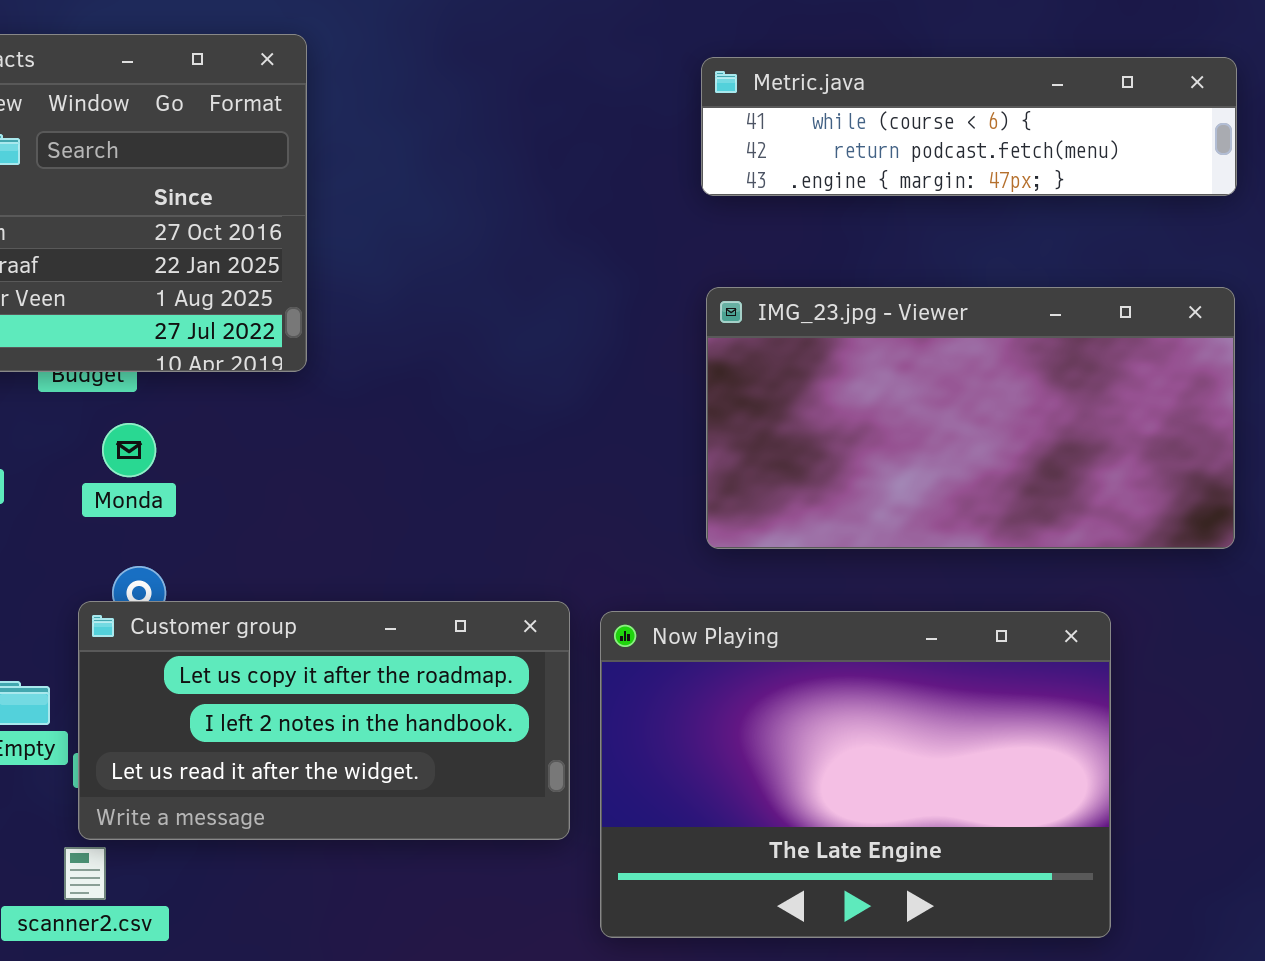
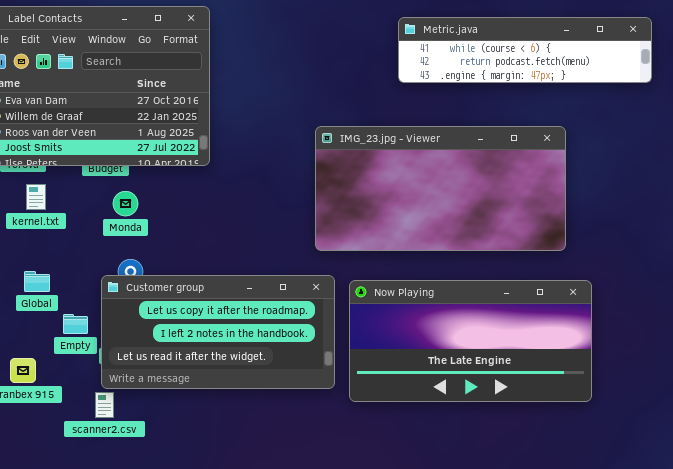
IMG_23.jpg - Viewer: [706,287,1235,549] -> [315,126,566,251], moved
Now Playing: [600,611,1111,938] -> [349,280,592,402], resized

